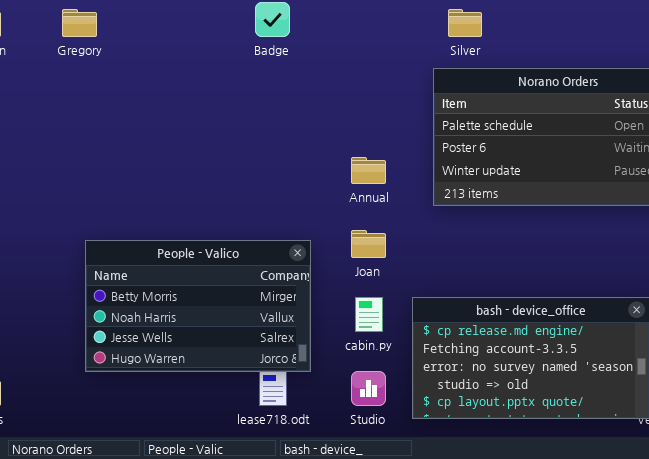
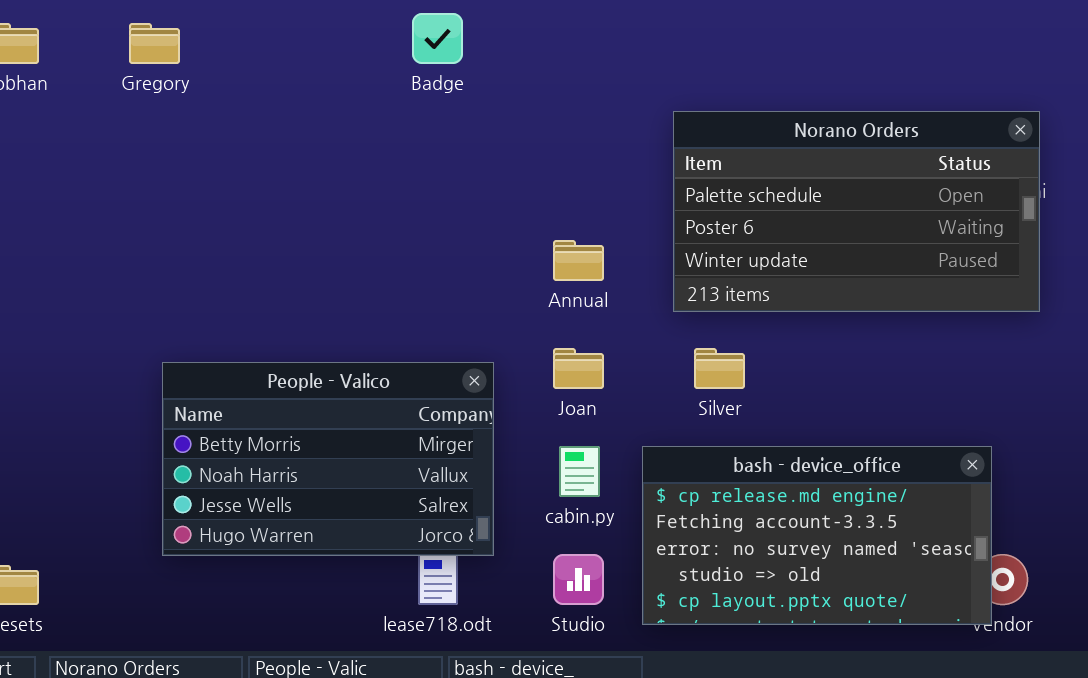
Silver: [448,9,482,37] -> [694,348,745,389], moved

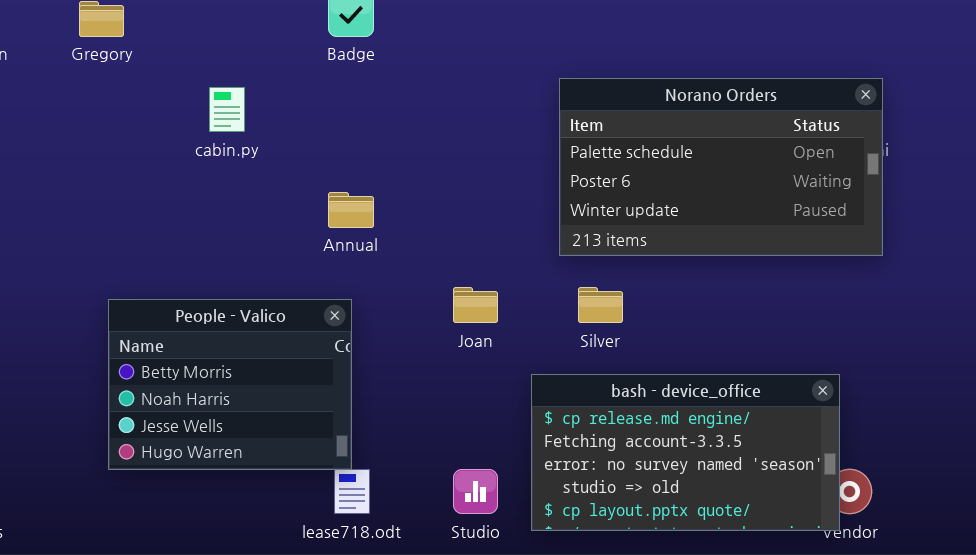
Annual: [553,240,604,281] -> [328,192,374,228], moved
People - Valico: [162,362,494,556] -> [108,299,352,470], resized
cabin.py: [559,446,600,497] -> [209,87,245,132], moved

